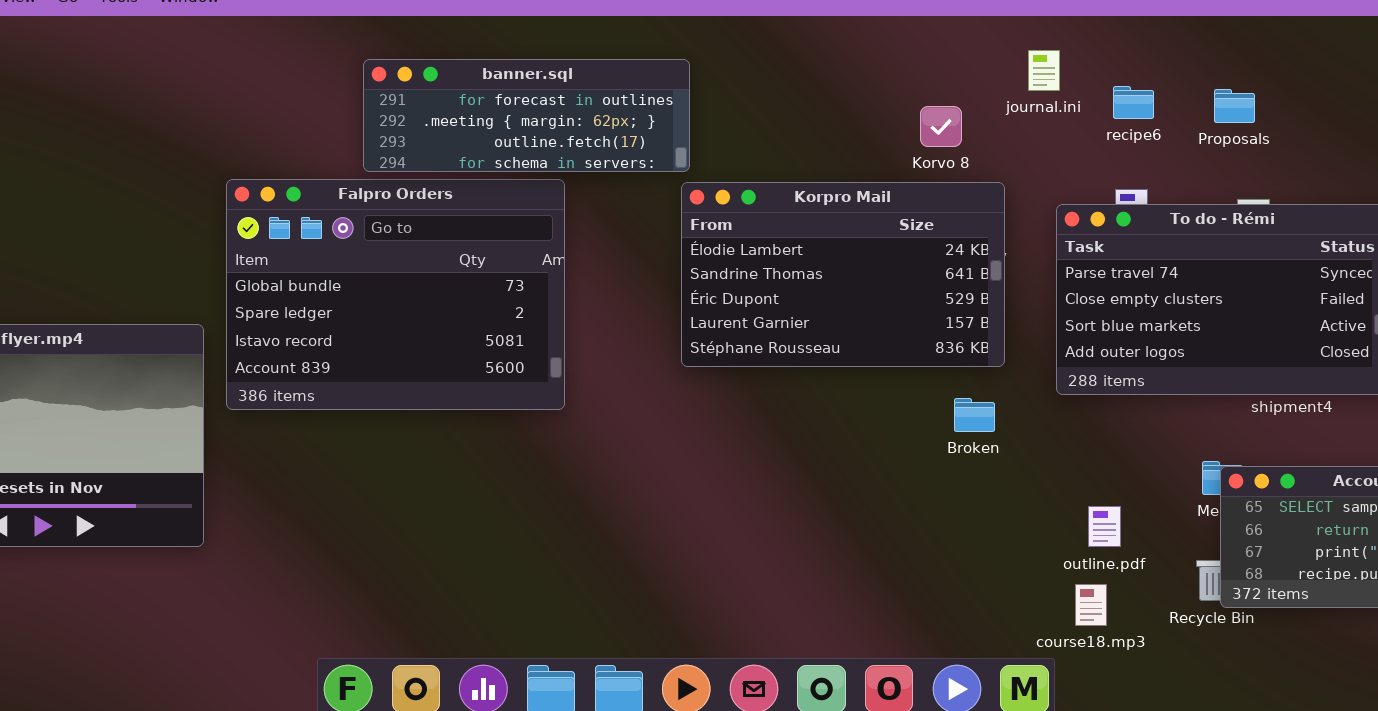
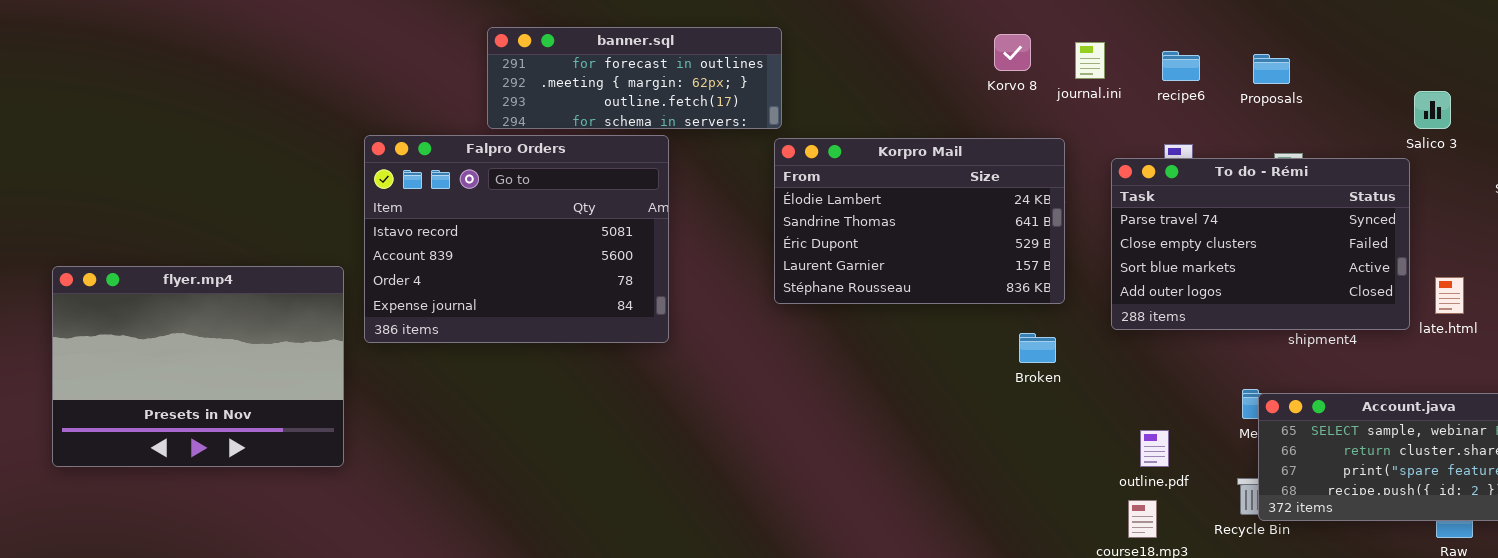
journal.ini: [1028,50,1060,91] -> [1075,42,1105,79], moved
Korvo 8: [920,106,962,147] -> [994,34,1031,71], moved
Falpro Orders: [226,179,565,410] -> [364,135,669,343], scrolled down 2 rows

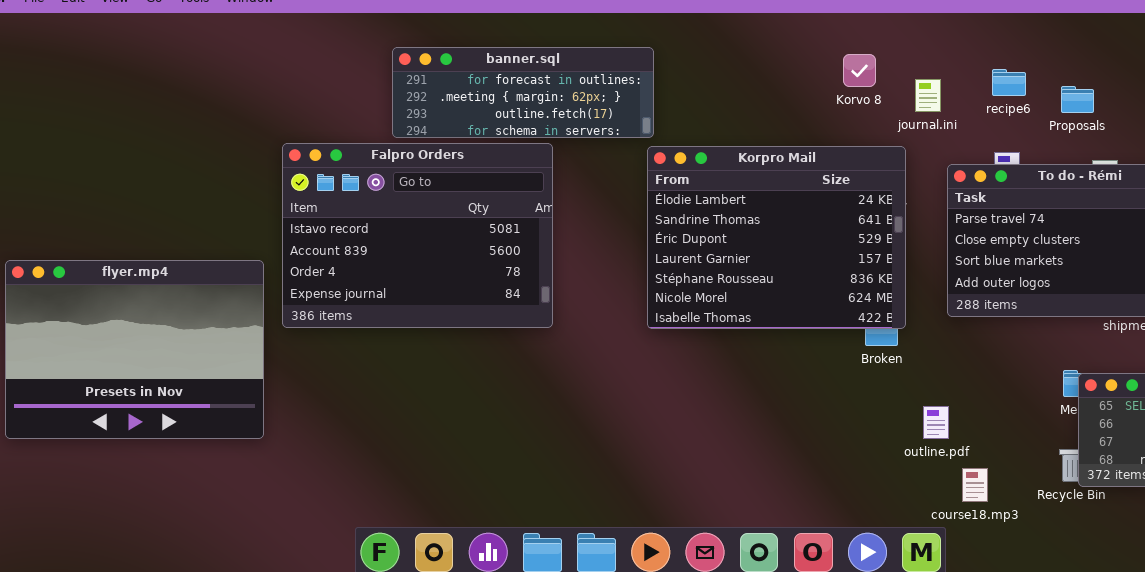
journal.ini: [1075,42,1105,79] -> [915,79,941,112], moved
Proposals: [1253,54,1290,84] -> [1061,86,1094,113], moved
Korpro Mail: [774,138,1065,304] -> [647,146,906,329], resized
outline.pdf: [1140,430,1169,467] -> [923,406,949,439], moved

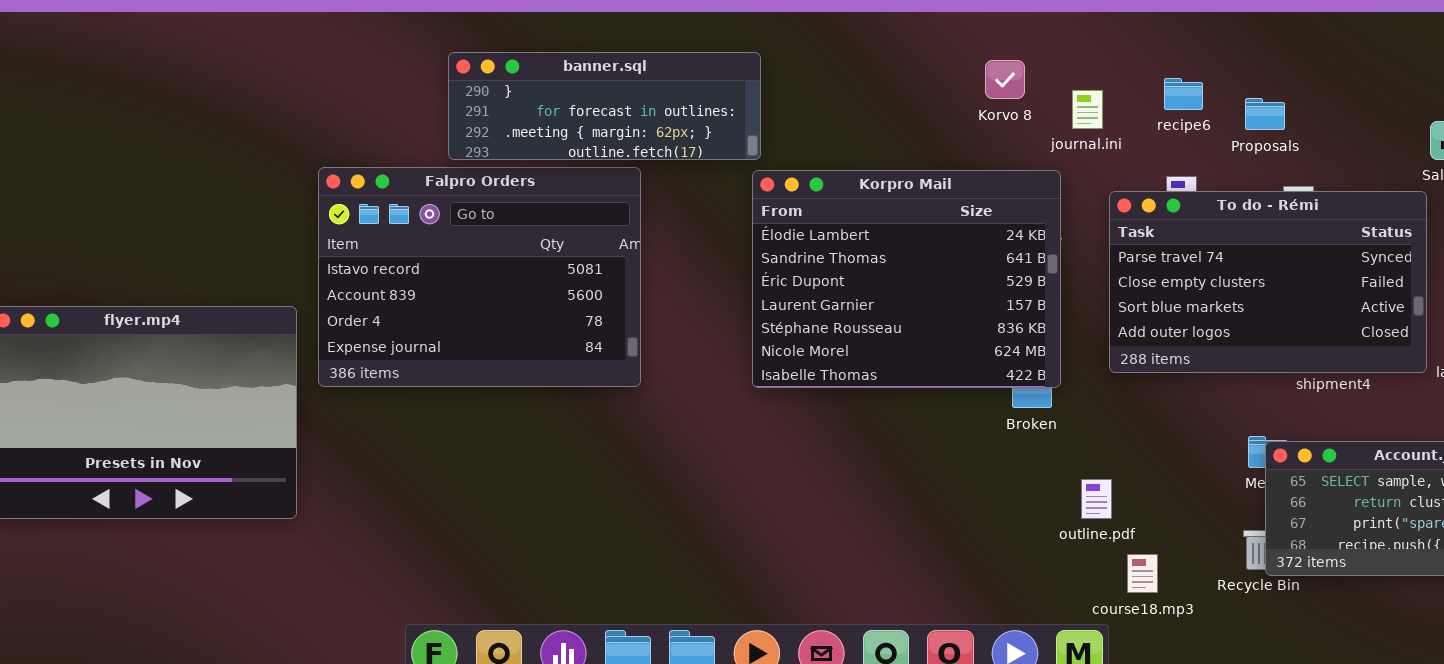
banner.sql: [392,47,654,138] -> [448,52,761,160], scrolled up 1 row

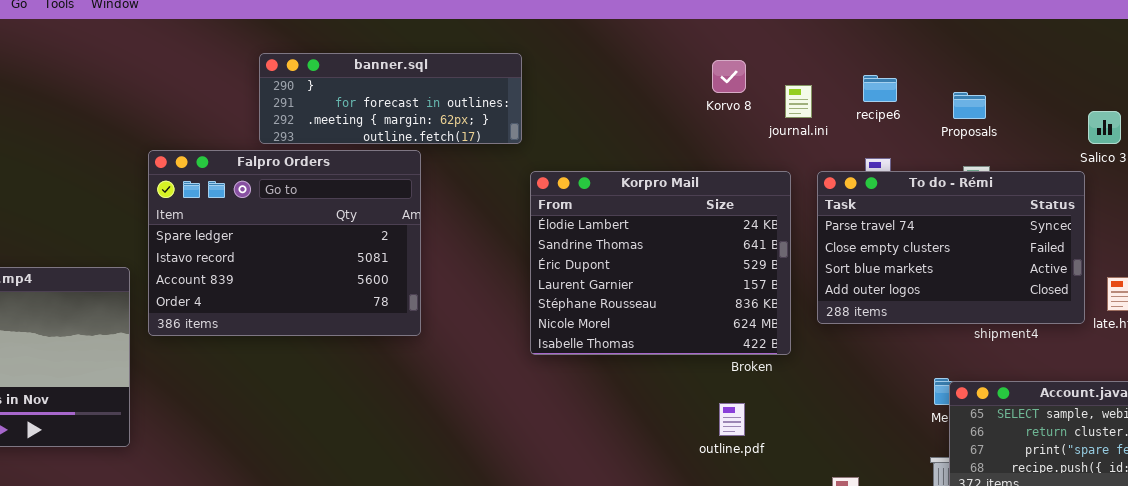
Proposals: [1245,98,1285,130] -> [953,92,986,119], moved
Falpro Orders: [318,167,641,387] -> [148,150,421,336], scrolled up 1 row
Korpro Mail: [752,170,1061,388] -> [530,171,791,355], moved
outline.pdf: [1081,479,1112,519] -> [719,403,745,436], moved

